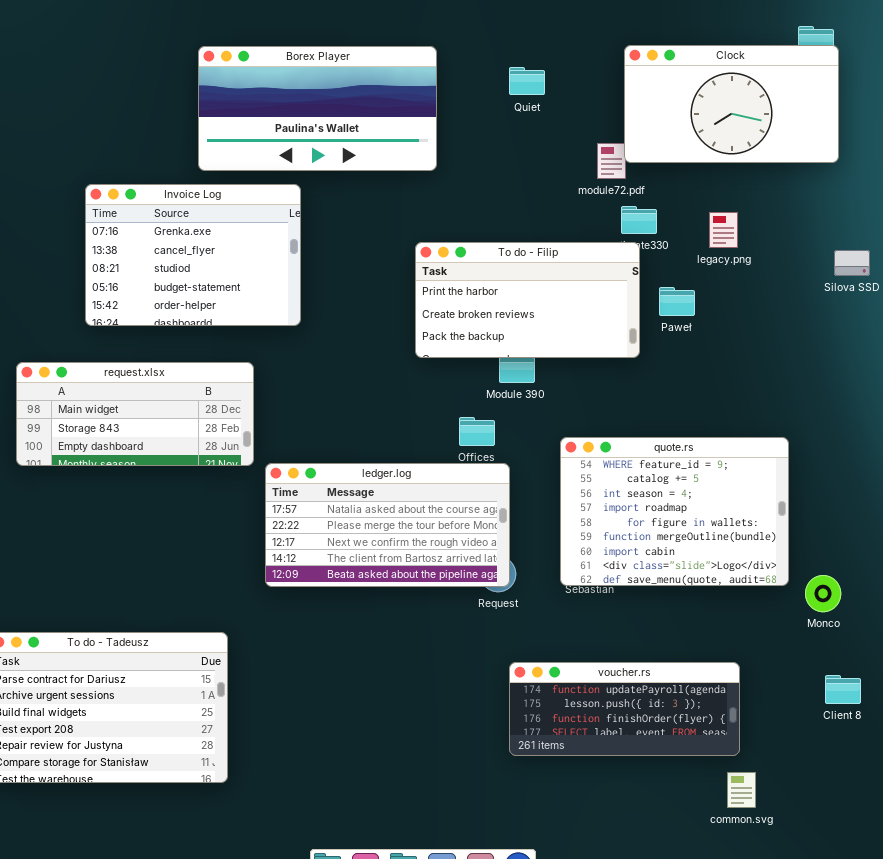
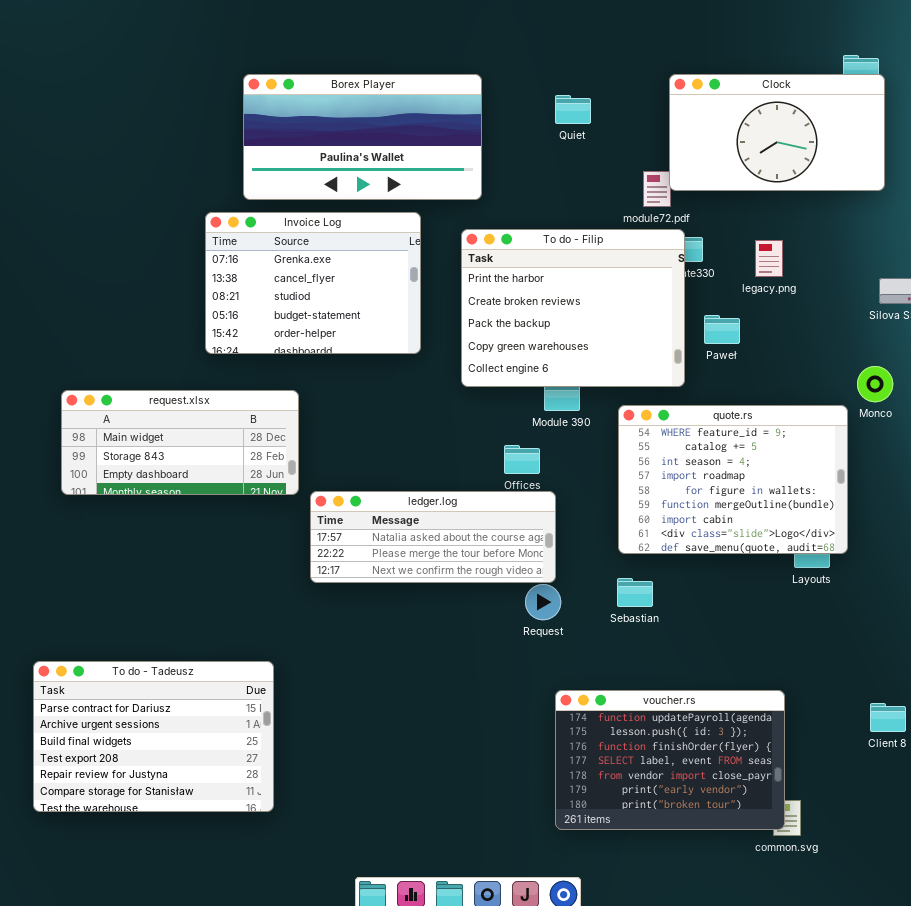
Invoice Log: [85,184,301,326] -> [205,212,421,354], moved
To do - Filip: [415,242,640,358] -> [461,229,685,387], resized
quote.rs: [560,437,789,586] -> [618,405,848,554], moved
ledger.log: [265,463,510,587] -> [310,491,556,583], resized
Monco: [805,575,841,612] -> [857,366,893,402], moved
voucher.rs: [509,662,740,756] -> [555,690,785,830], resized

